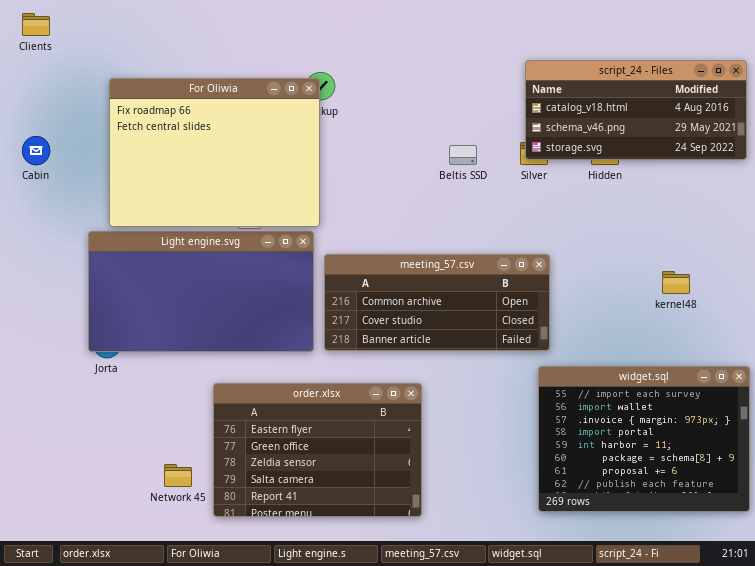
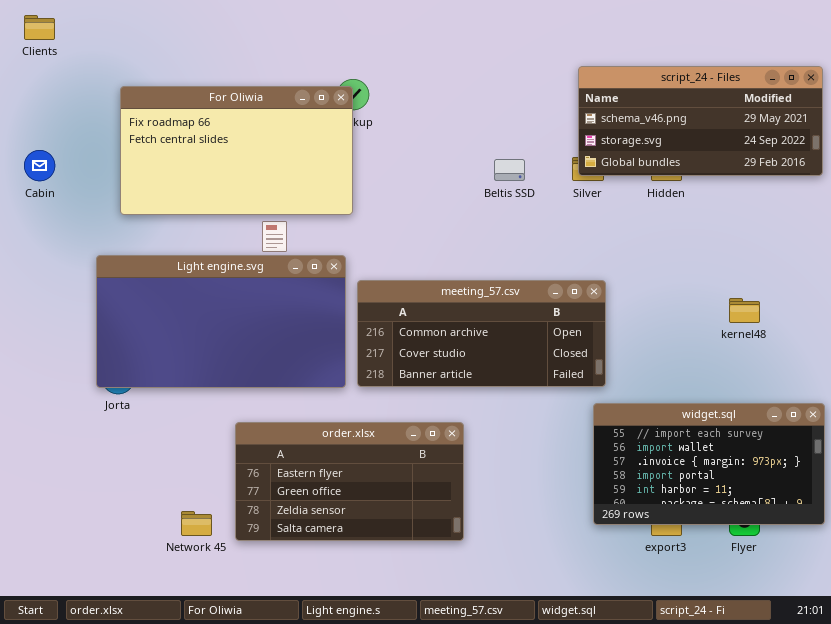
script_24 - Files: [525,60,747,160] -> [578,66,823,176], scrolled down 1 row
For Oliwia: [109,78,320,227] -> [120,86,353,215], resized
widget.sql: [538,366,750,512] -> [593,403,825,525], resized
order.xlsx: [213,383,422,517] -> [235,422,464,541], resized

